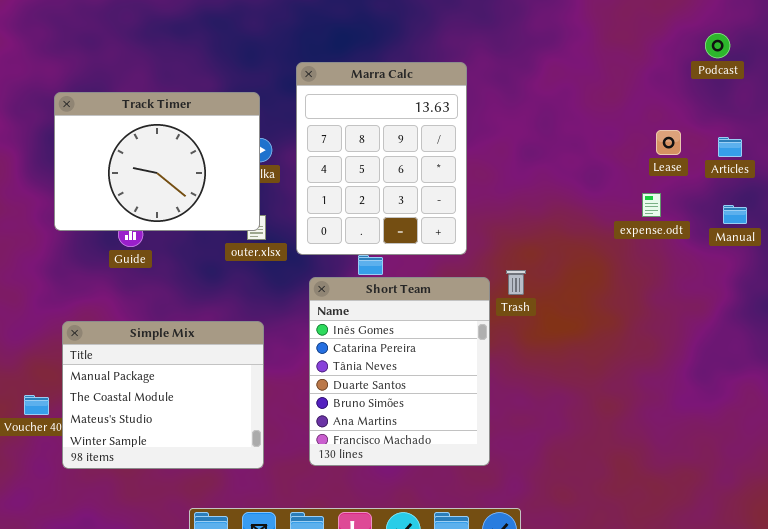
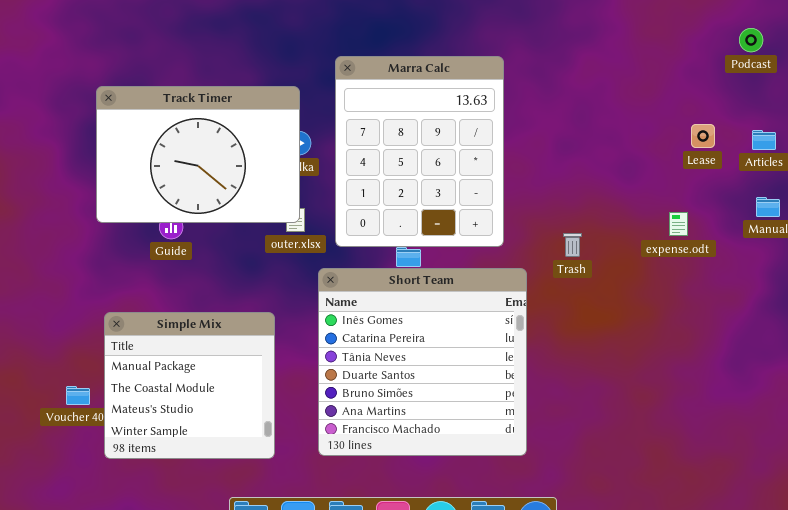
expense.odt: [642,193,661,217] -> [669,212,688,236], moved
Trash: [506,270,526,295] -> [563,233,582,257], moved
Short Team: [309,277,490,466] -> [318,268,527,456], resized
Simple Mix: [62,321,264,469] -> [104,312,275,459], resized

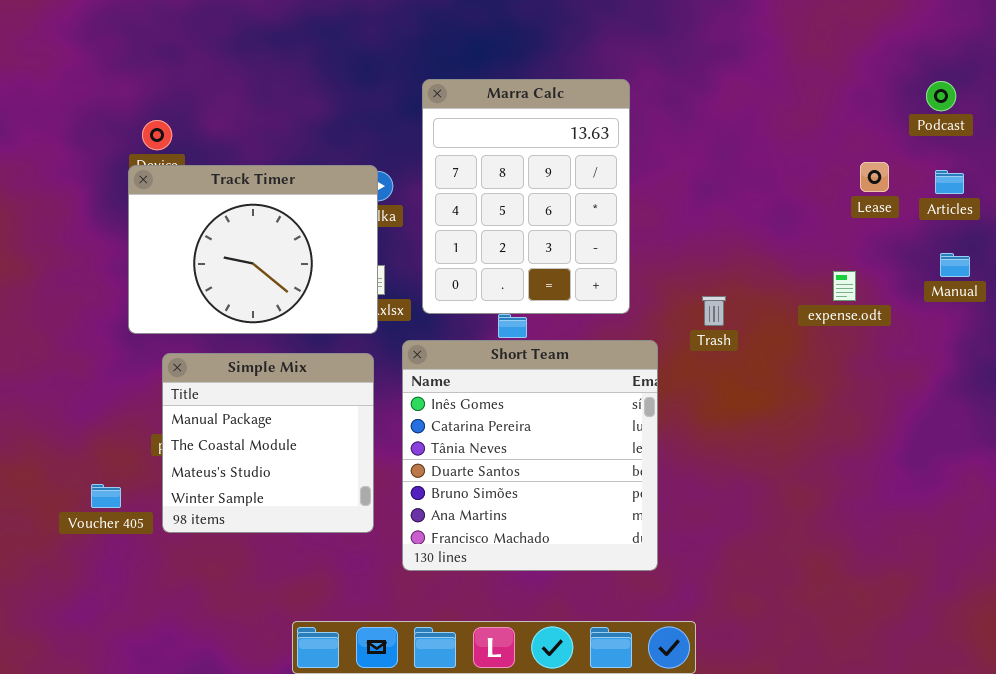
Podcast: [739,28,763,52] -> [926,81,956,111], moved
Track Timer: [96,86,300,223] -> [128,165,378,334], moved
Simple Mix: [104,312,275,459] -> [162,353,374,533], moved

